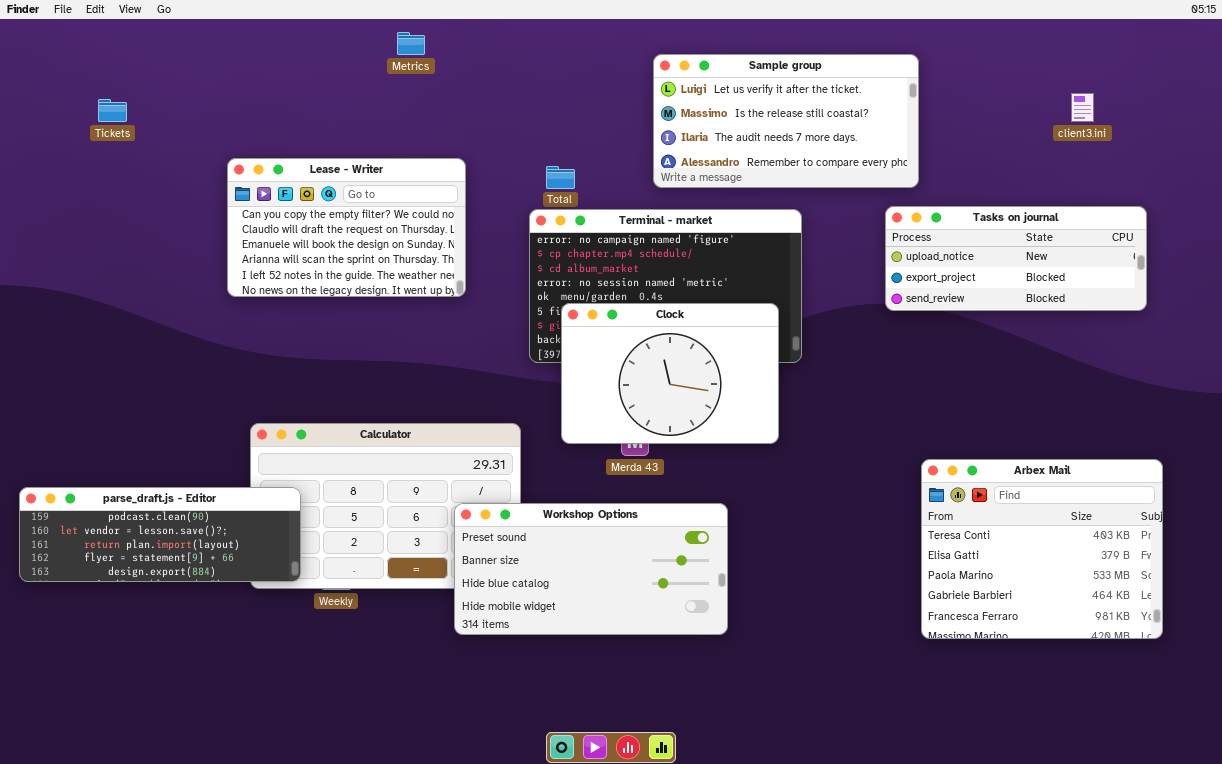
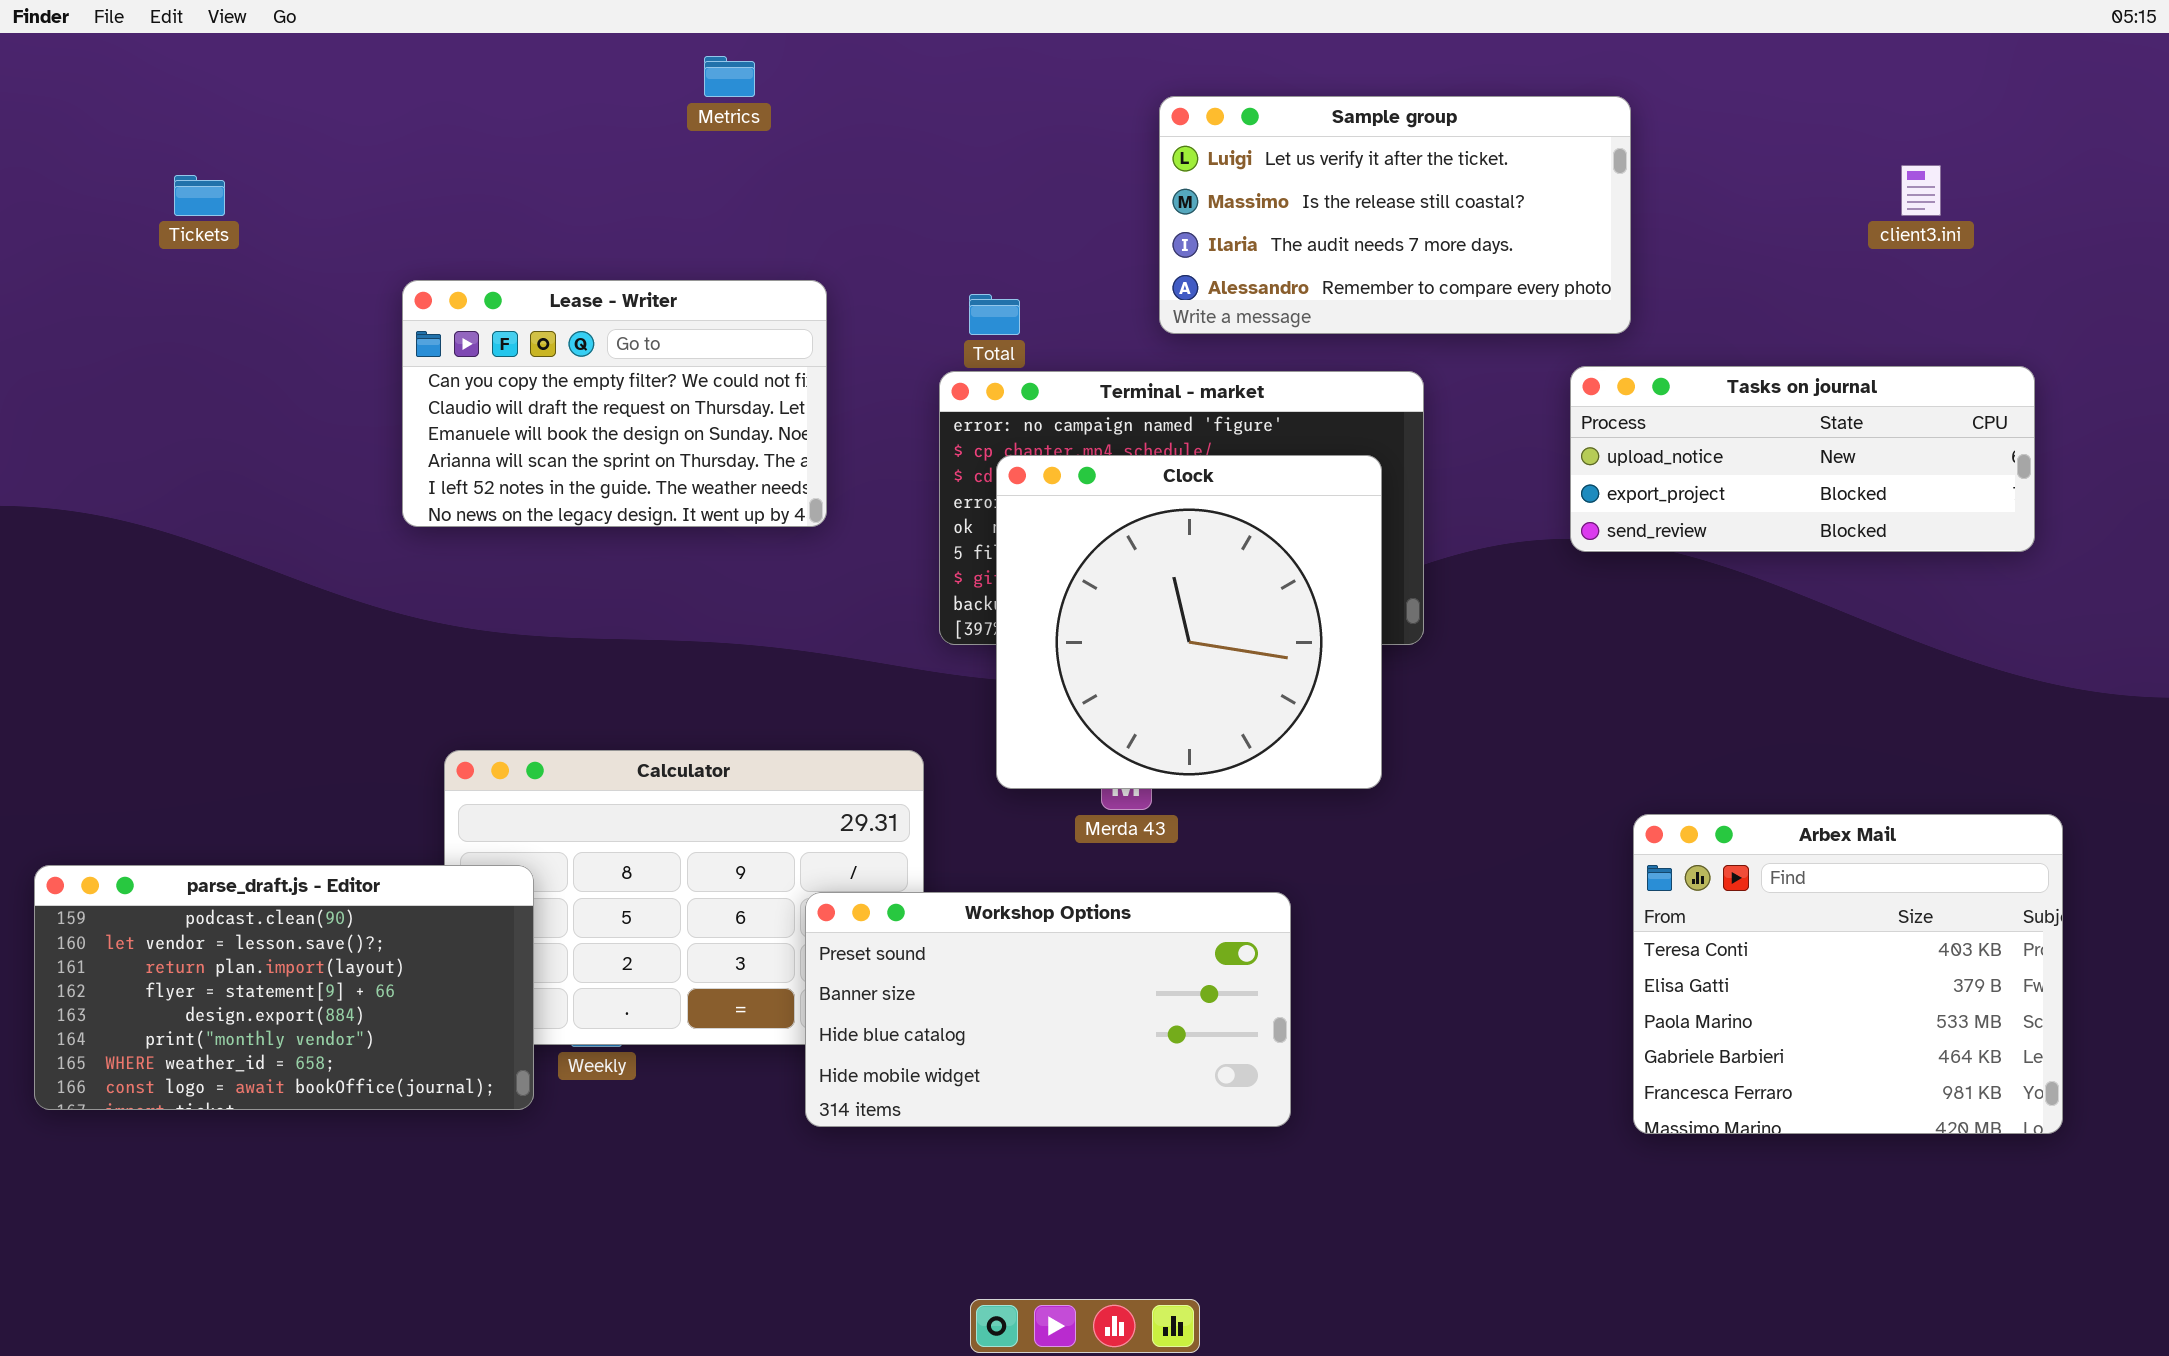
Clock: [561,303,779,444] -> [996,455,1382,789], resized
parse_draft.js - Editor: [19,487,301,582] -> [34,865,534,1110], resized

